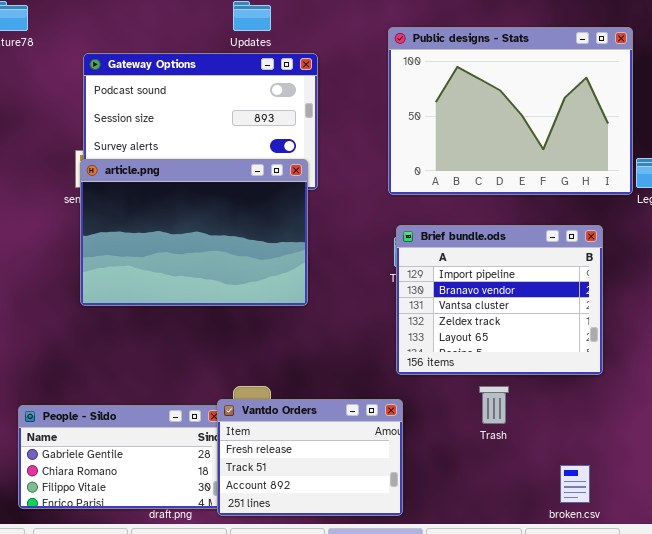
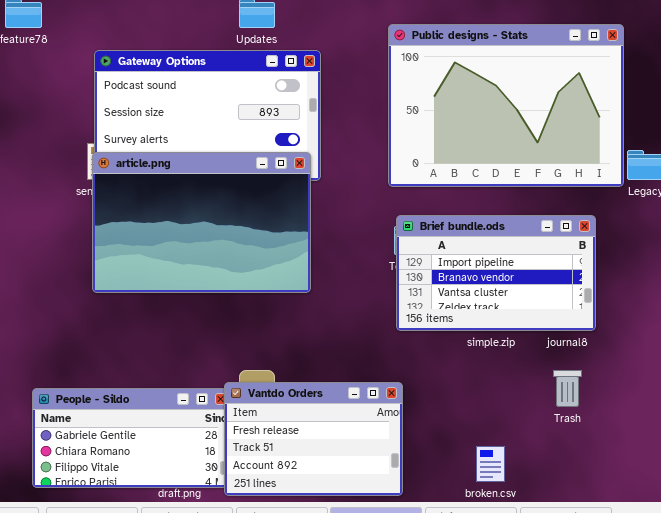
Brief bundle.ods: [396,225,603,375] -> [396,215,596,331], resized
Trash: [479,386,509,424] -> [553,370,582,407], moved
broken.csv: [560,465,590,503] -> [476,446,505,482], moved

